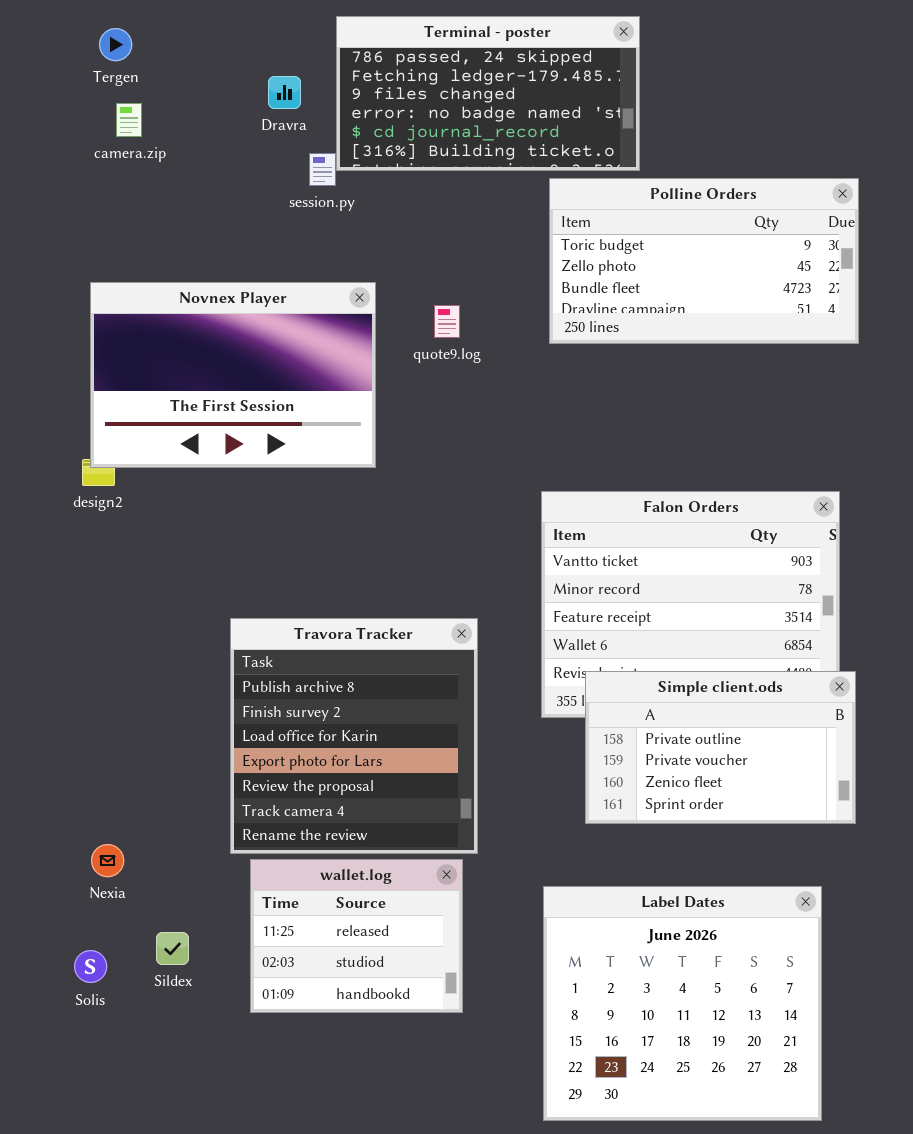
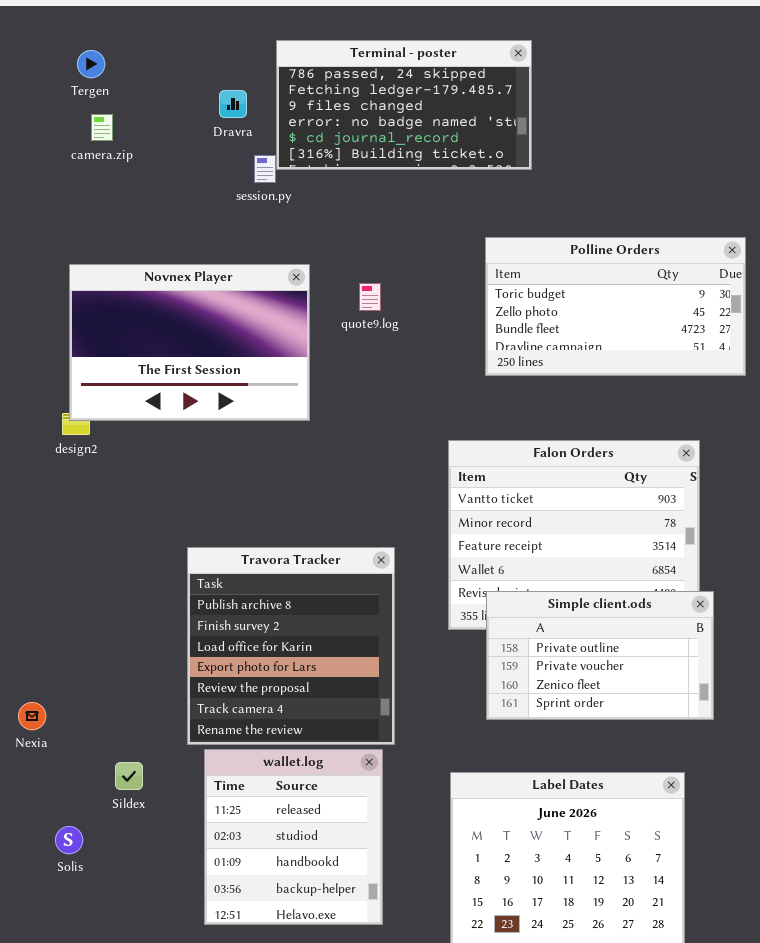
Polline Orders: [549,178,859,344] -> [485,237,746,376], moved
Nexia: [91,844,124,877] -> [18,702,46,730], moved
wallet.log: [250,859,463,1013] -> [204,749,383,925], resized
Sildex: [156,932,189,965] -> [115,762,143,790], moved

